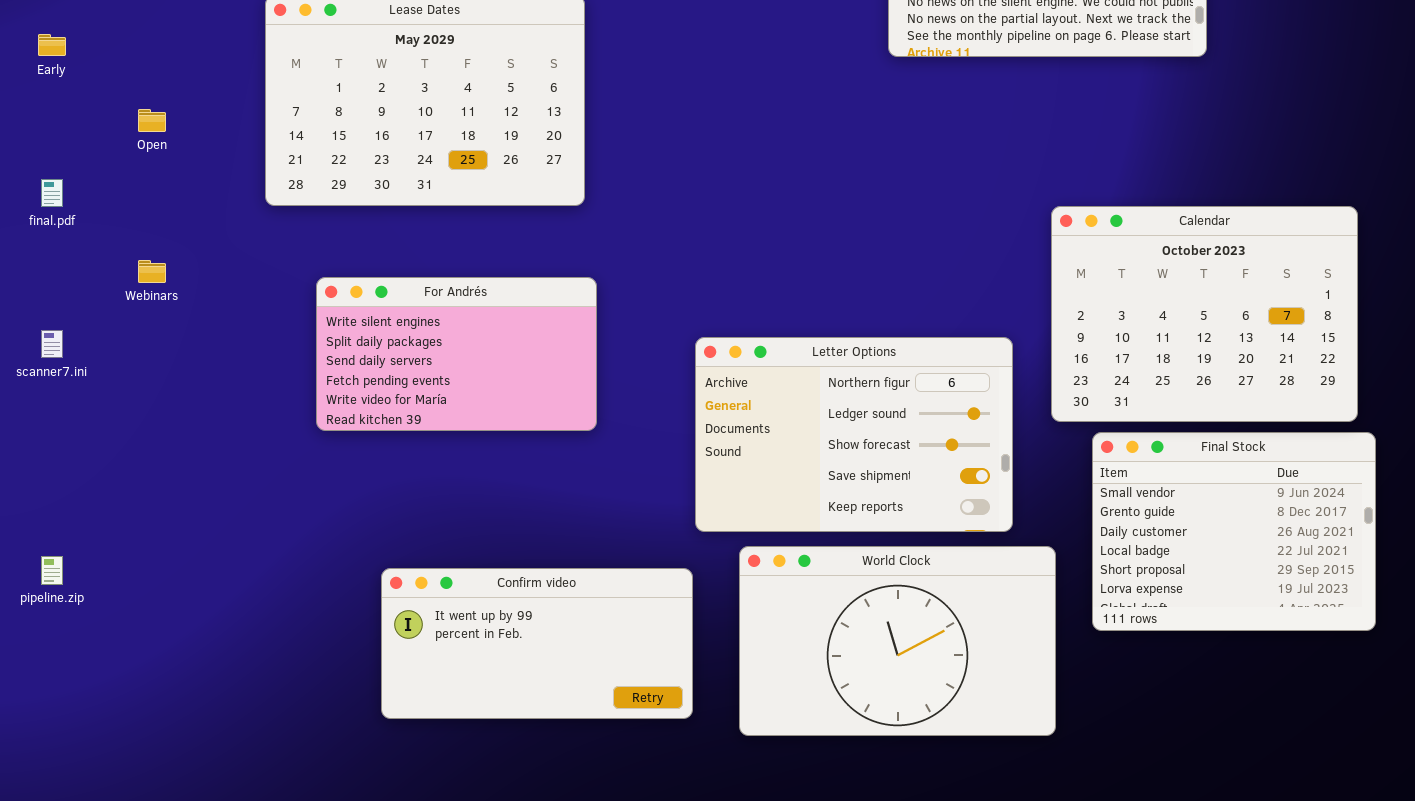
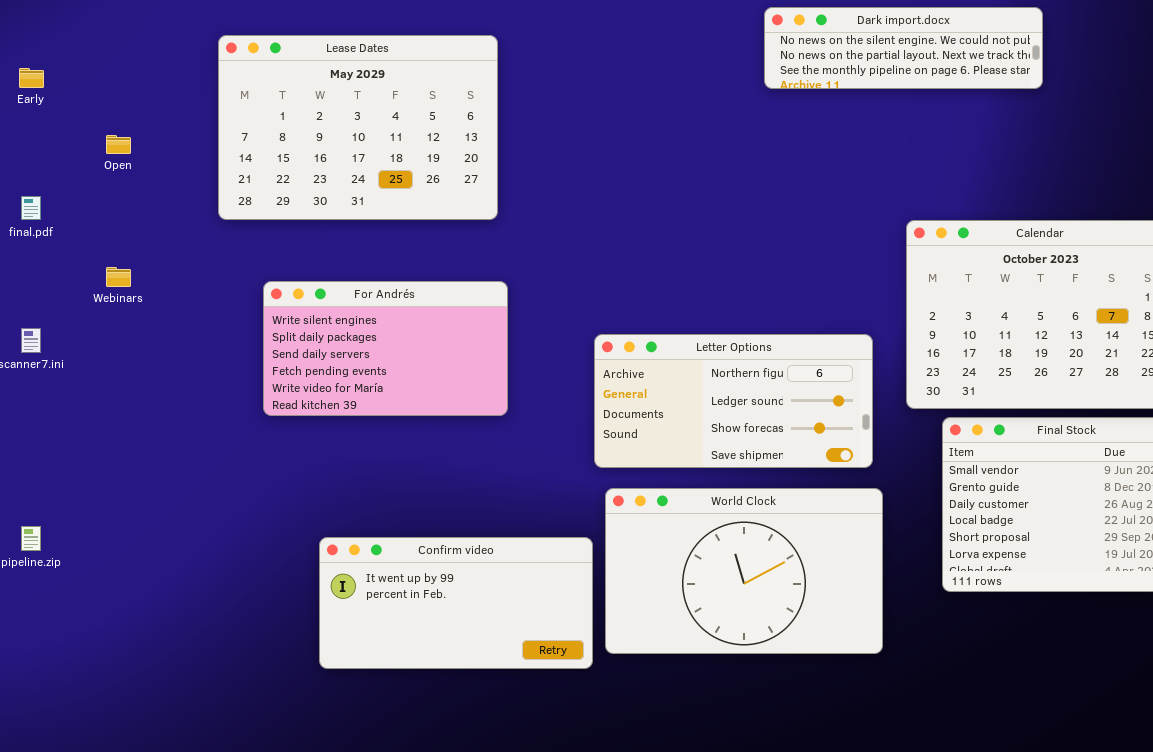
Letter Options: [695,337,1013,532] -> [594,334,873,468], resized
World Clock: [739,546,1056,736] -> [605,488,883,654], moved

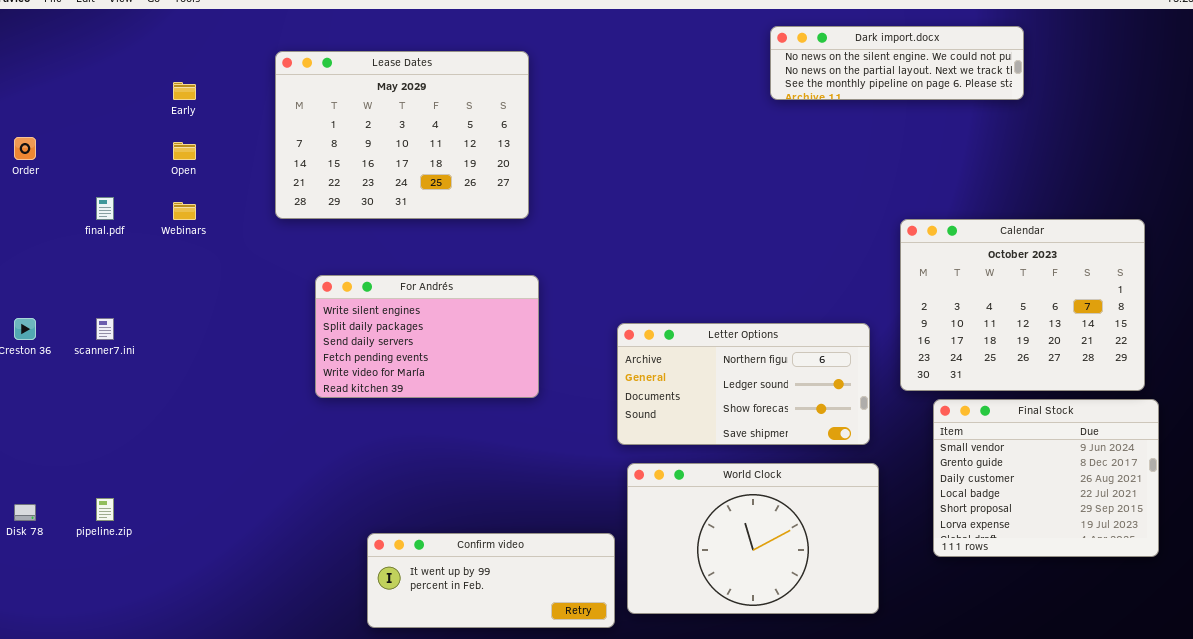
Early: [19,68,44,88] -> [173,82,196,100], moved
Webinars: [106,267,131,287] -> [173,202,196,220], moved
Confirm video: [319,537,593,669] -> [367,533,615,628], resized

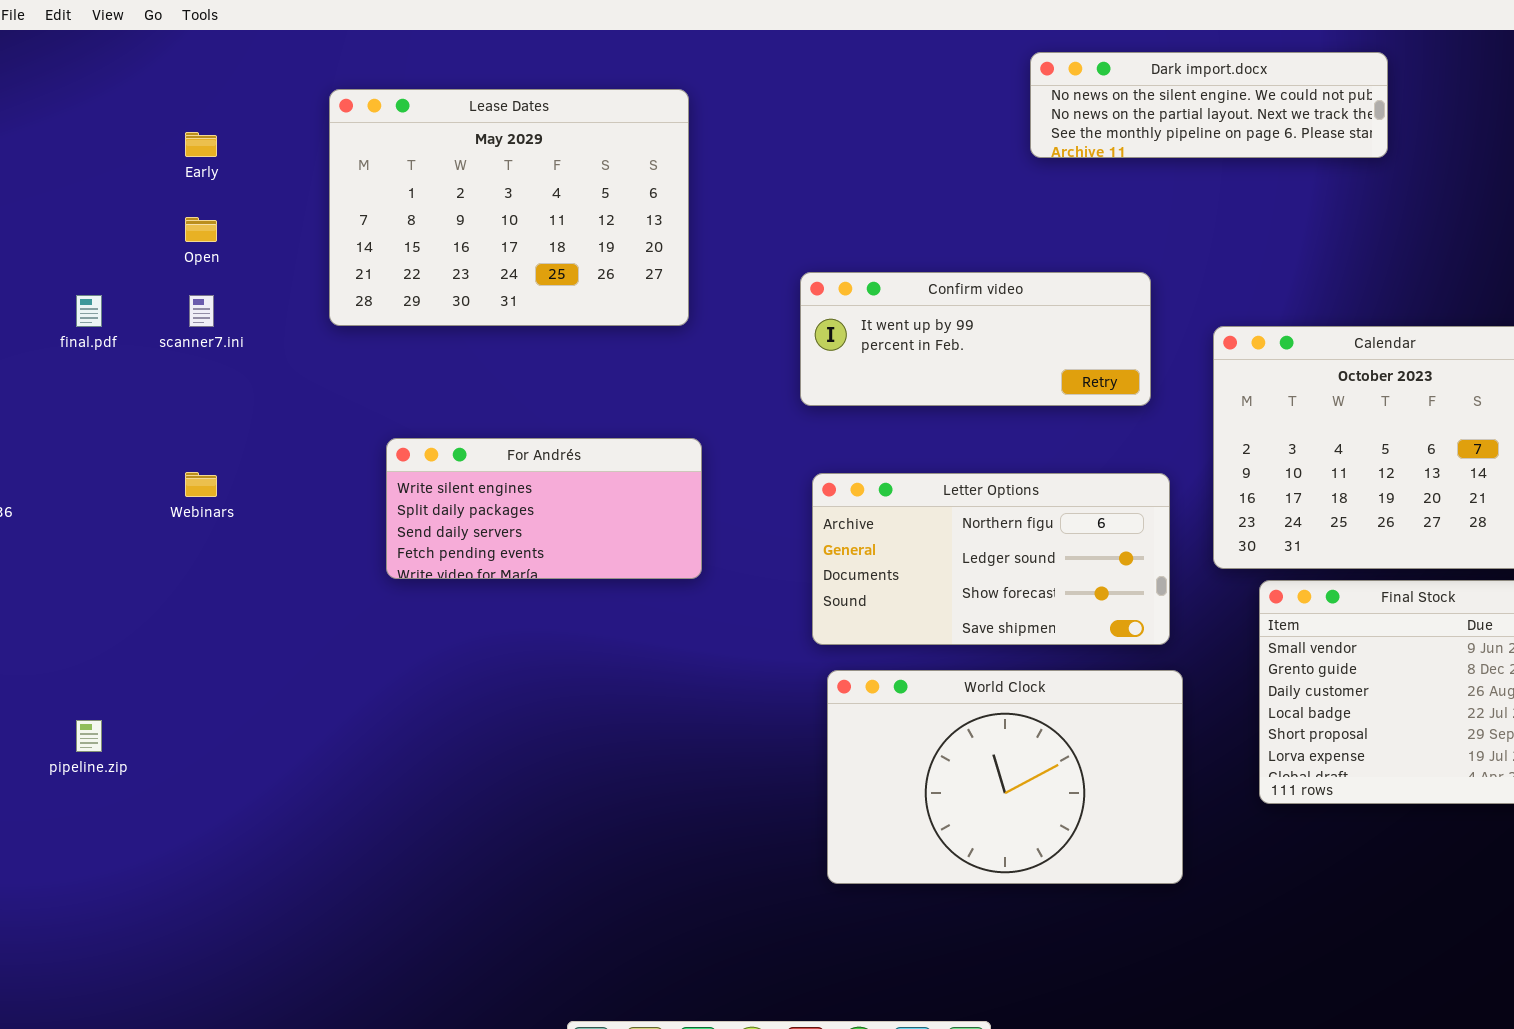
Webinars: [173,202,196,220] -> [185,472,217,497], moved
For Andrés: [315,275,539,398] -> [386,438,702,579], resized
scanner7.ini: [96,318,114,340] -> [189,295,214,327], moved
Confirm video: [367,533,615,628] -> [800,272,1151,406], moved

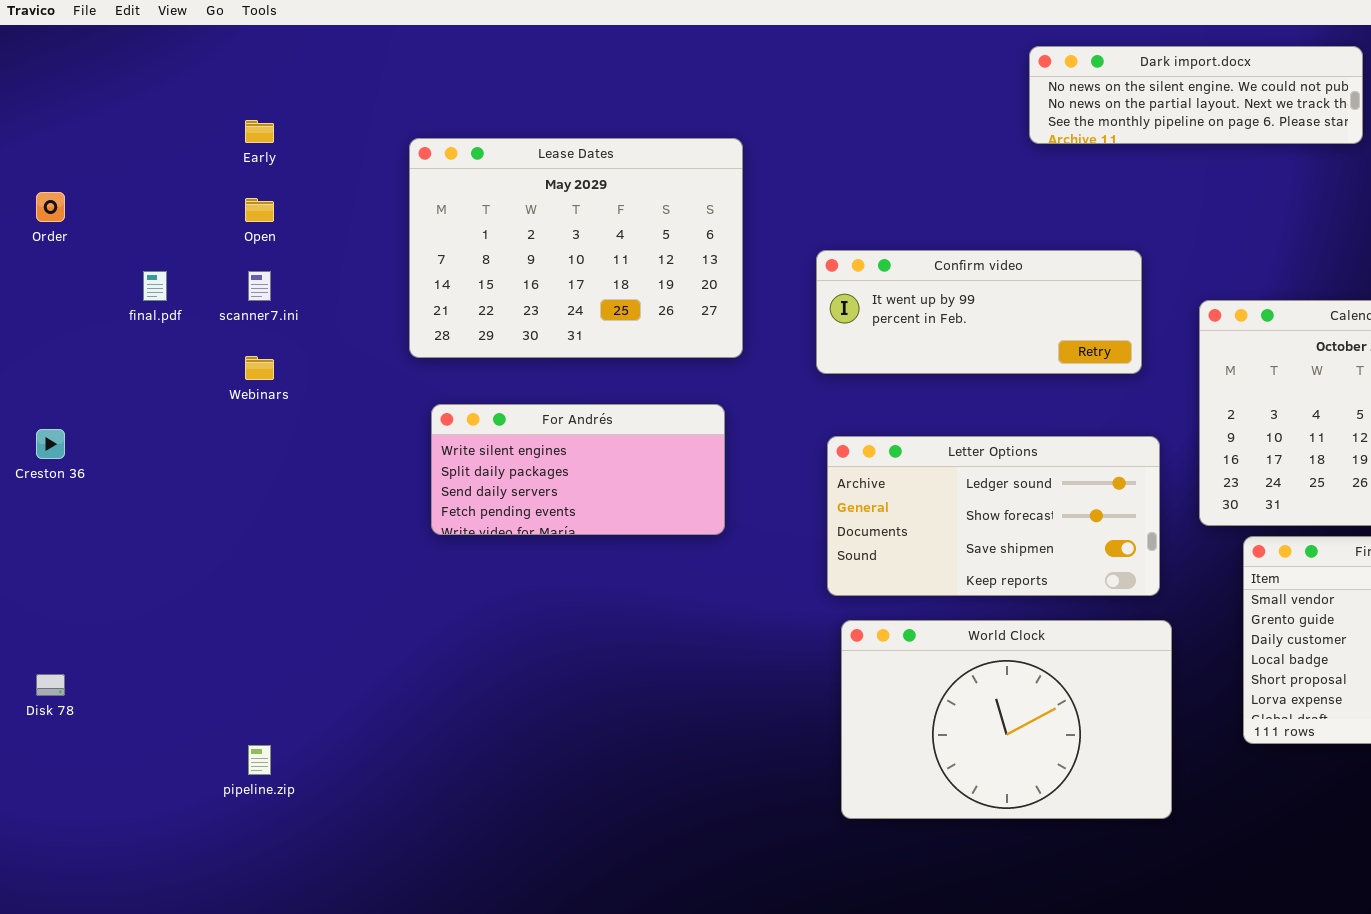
Lease Dates: [329,89,689,326] -> [409,138,743,358], moved
Webinars: [185,472,217,497] -> [245,356,274,380], moved
Letter Options: [812,473,1170,645] -> [827,436,1160,596], scrolled down 1 row
pipeline.zip: [76,720,102,752] -> [248,745,271,775], moved

